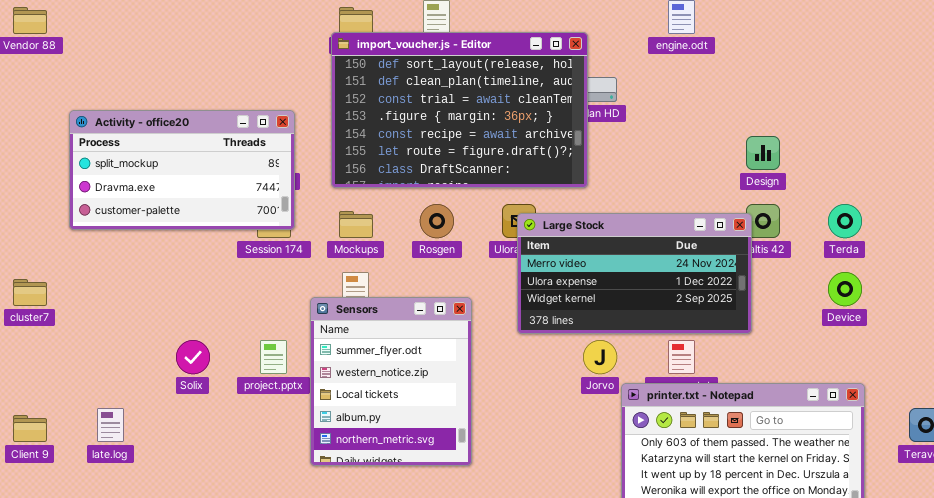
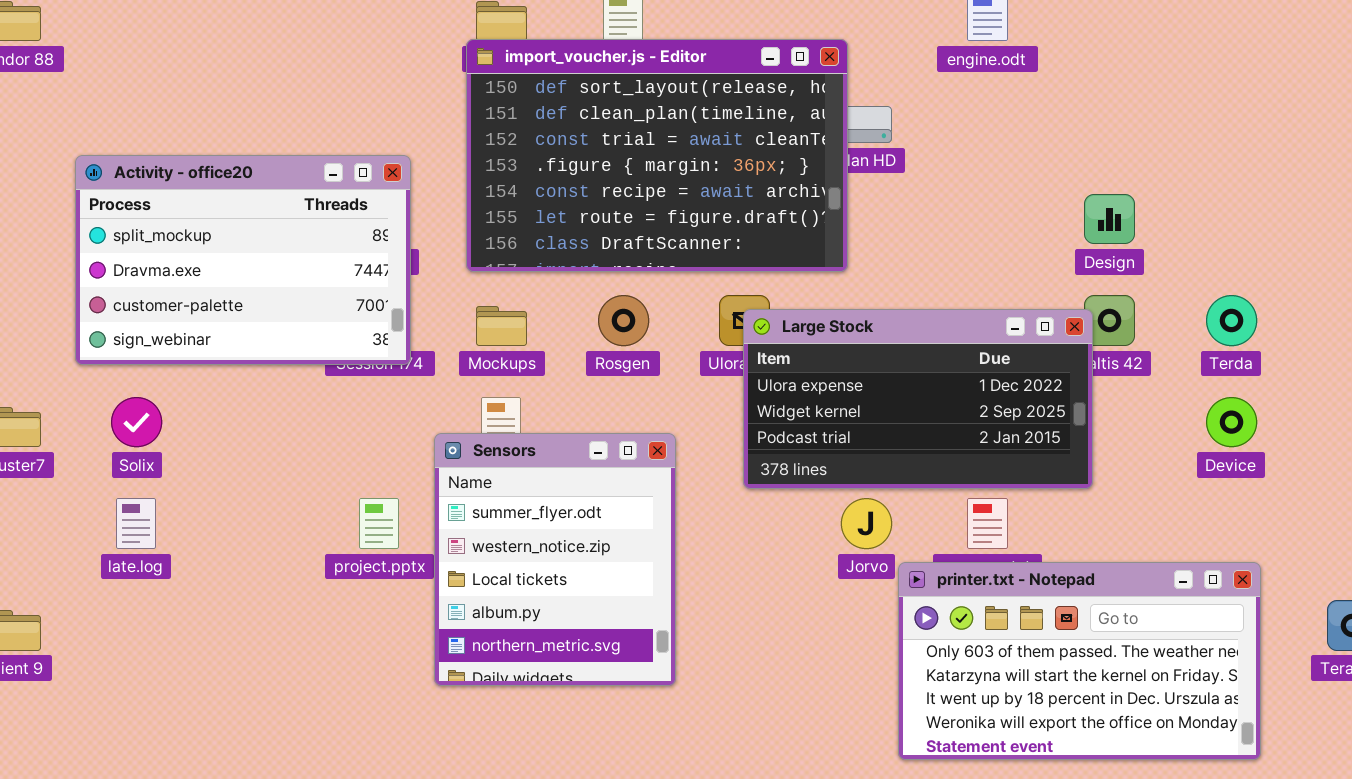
Activity - office20: [69,110,295,230] -> [75,155,411,365], resized
Large Stock: [517,213,752,334] -> [743,309,1093,489], scrolled down 1 row
Solix: [176,340,210,374] -> [111,397,162,447], moved
late.log: [97,408,124,442] -> [116,498,156,549], moved

